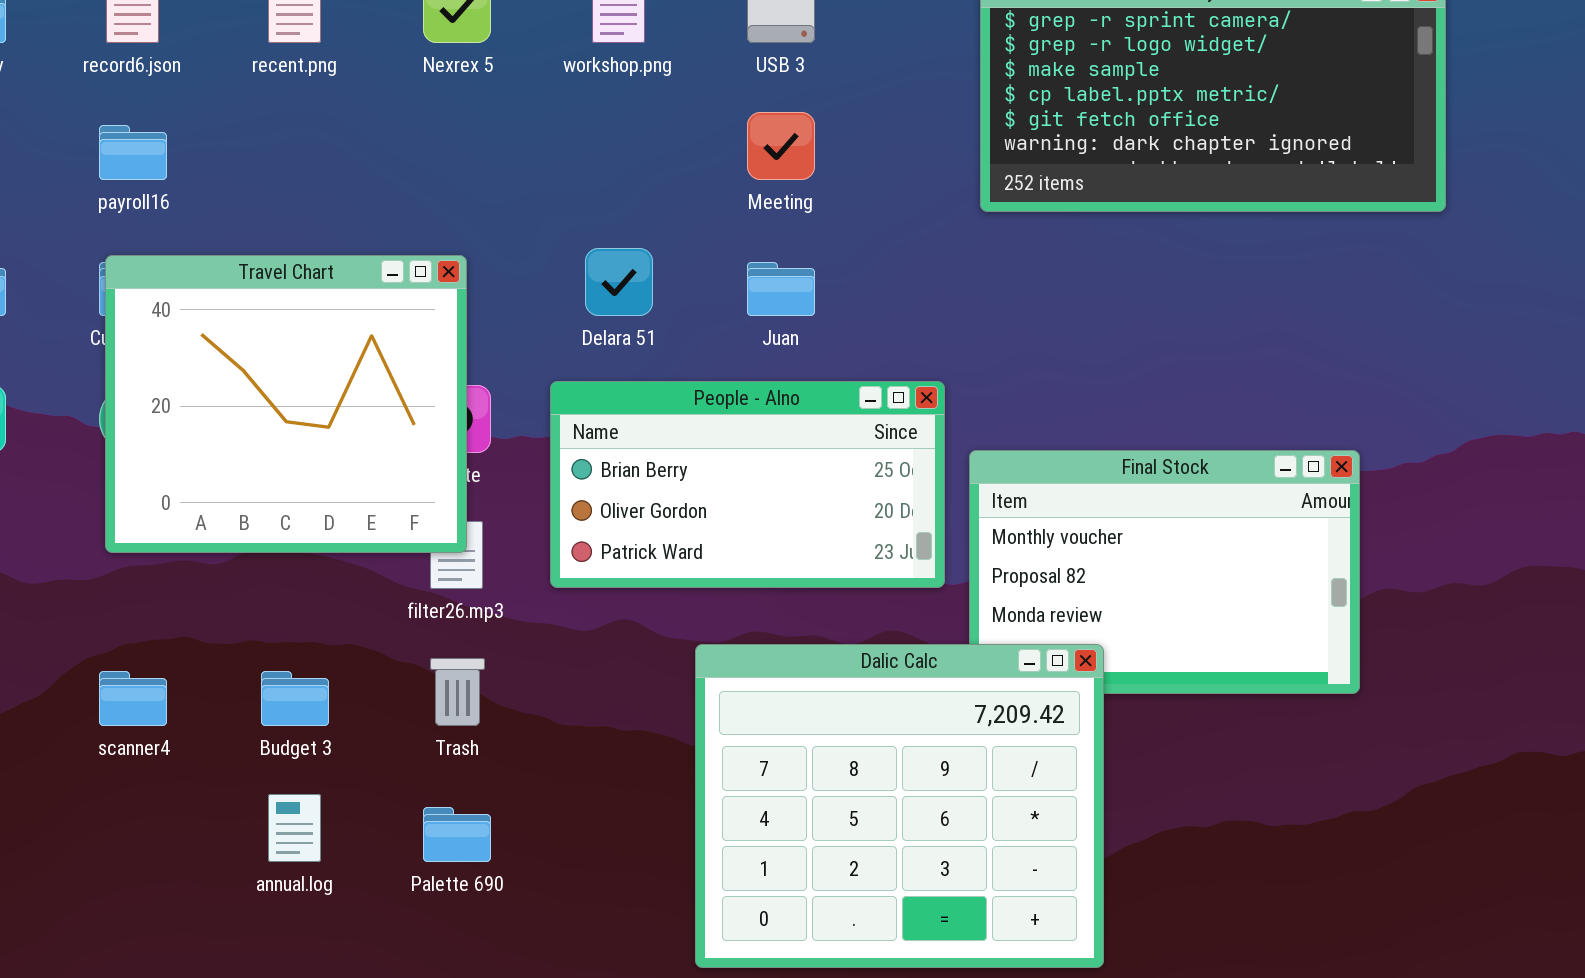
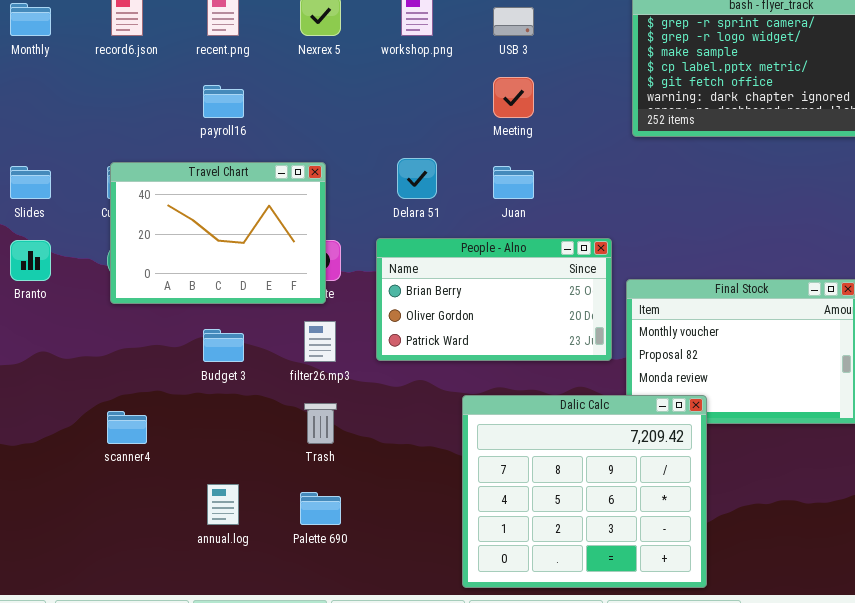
payroll16: [99,125,167,180] -> [203,85,244,118], moved
Travel Chart: [105,255,467,553] -> [110,162,326,304], resized
Budget 3: [261,671,329,726] -> [203,329,244,362], moved

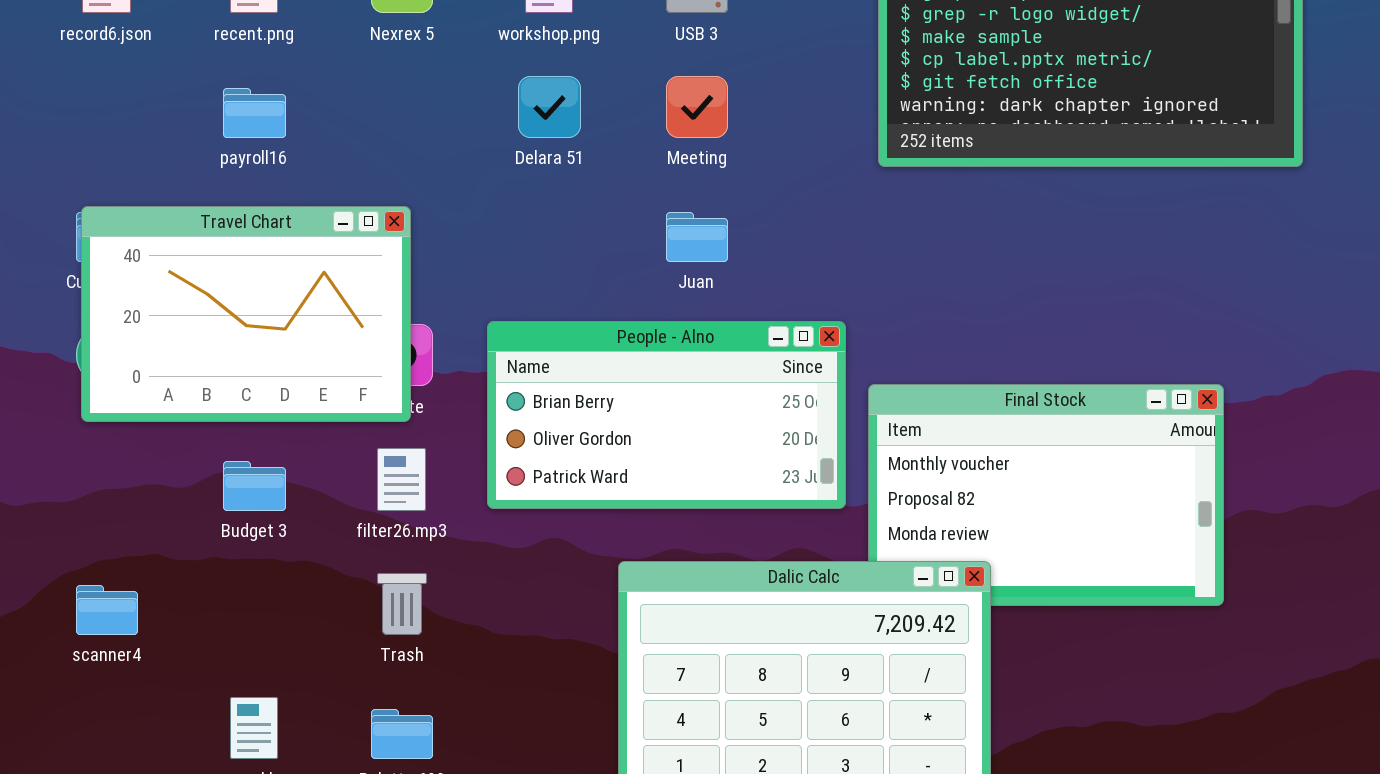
Delara 51: [397,158,437,199] -> [518,76,581,138], moved

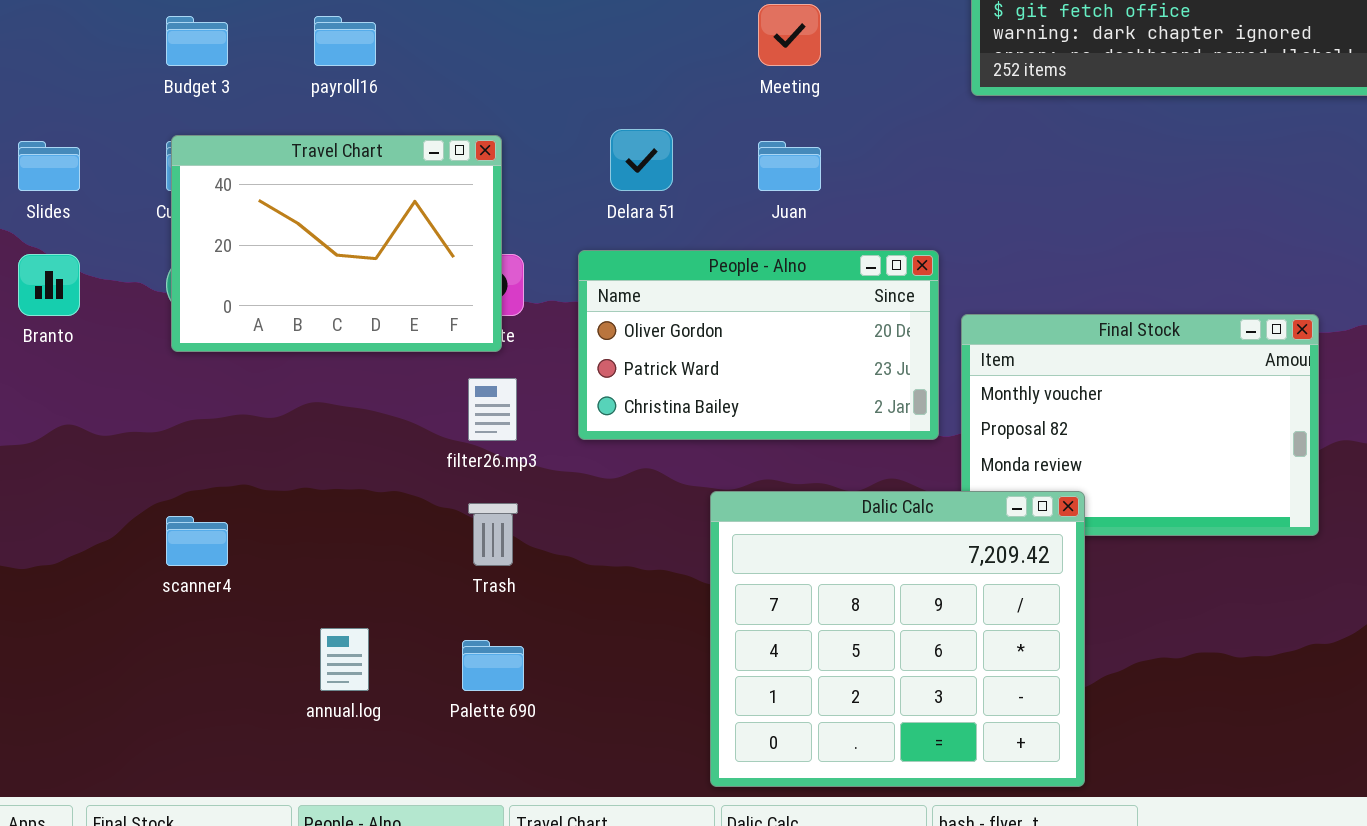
Delara 51: [518,76,581,138] -> [610,129,673,191], moved
People - Alno: [487,321,846,509] -> [578,250,939,440], scrolled down 1 row
Budget 3: [223,461,286,511] -> [166,16,228,66], moved

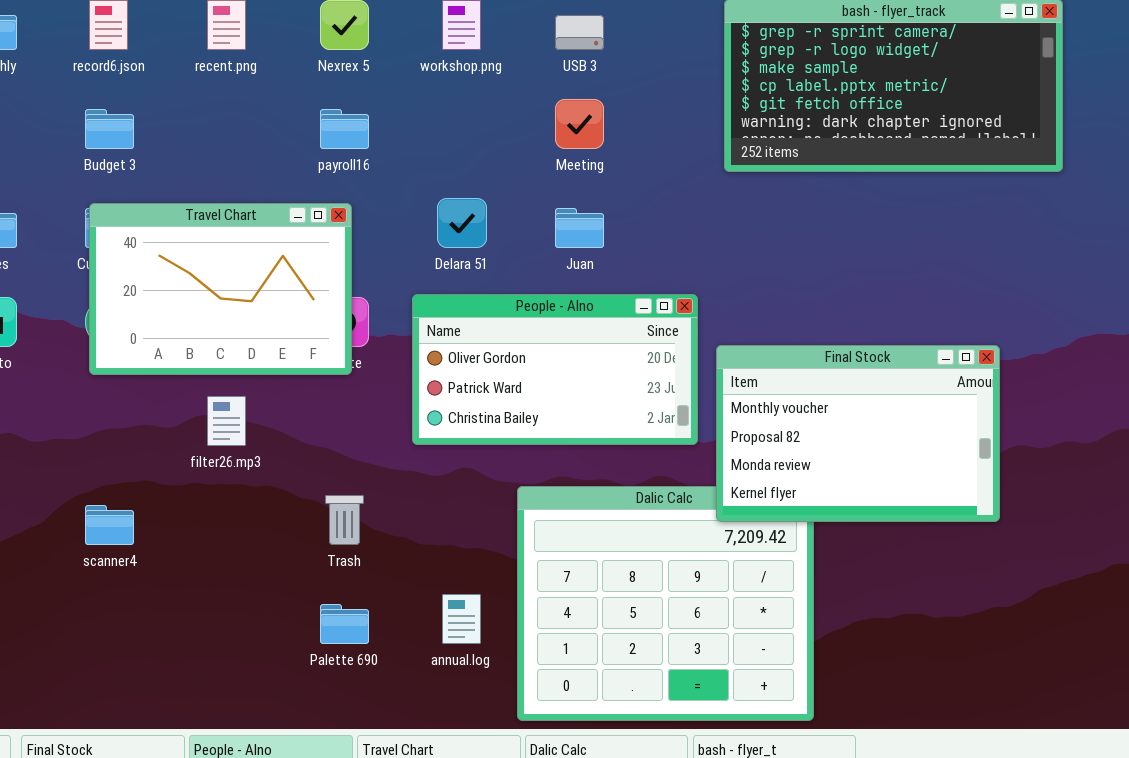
payroll16: [314,16,376,66] -> [320,109,369,149], moved
Final Stock: [961,314,1319,536] -> [716,345,1000,522], raised
filter26.mp3: [468,378,517,441] -> [207,396,246,446], moved
annual.log: [320,628,369,691] -> [442,594,481,644], moved

